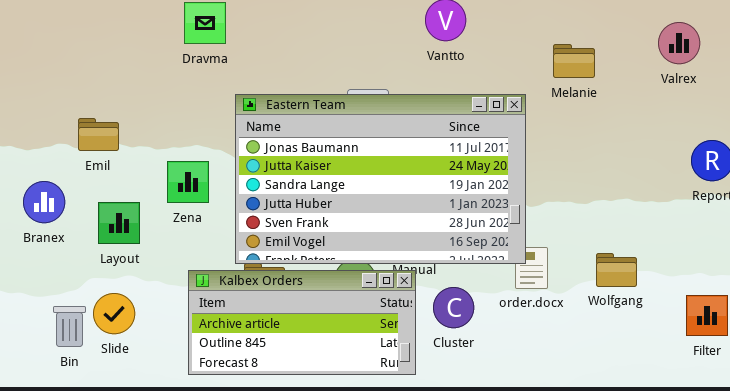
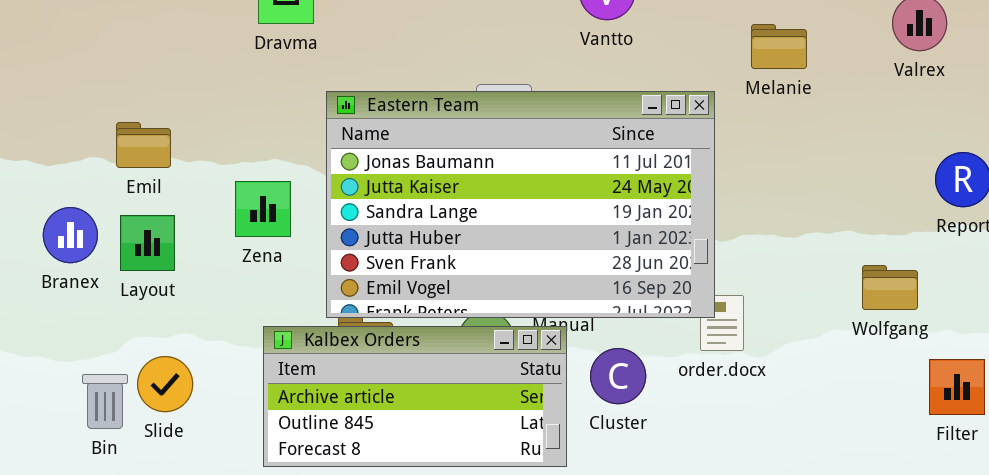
Layout: [98,202,140,244] -> [120,215,175,271], moved
Wolfgang: [596,253,637,287] -> [862,265,918,310], moved

